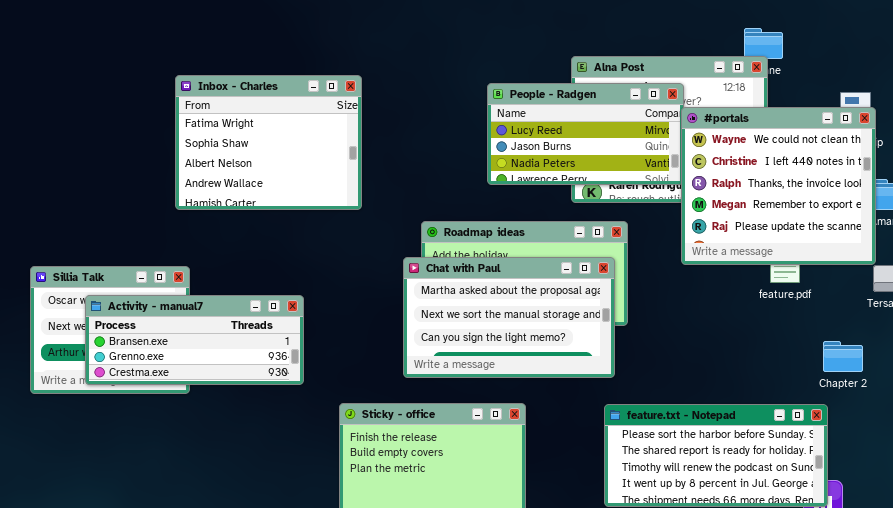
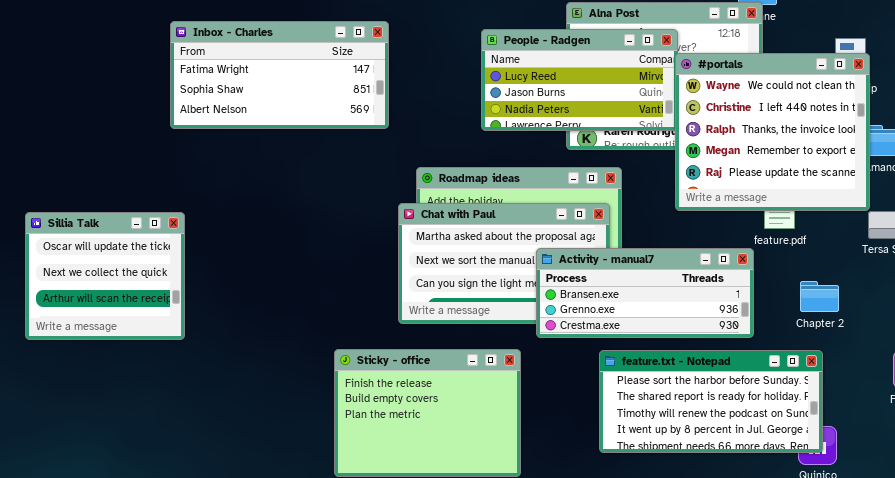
Inbox - Charles: [175,75,362,210] -> [170,21,389,129], resized
Activity - manual7: [85,295,304,385] -> [536,248,754,338], moved
Chapter 2: [823,341,863,372] -> [800,281,839,312], moved

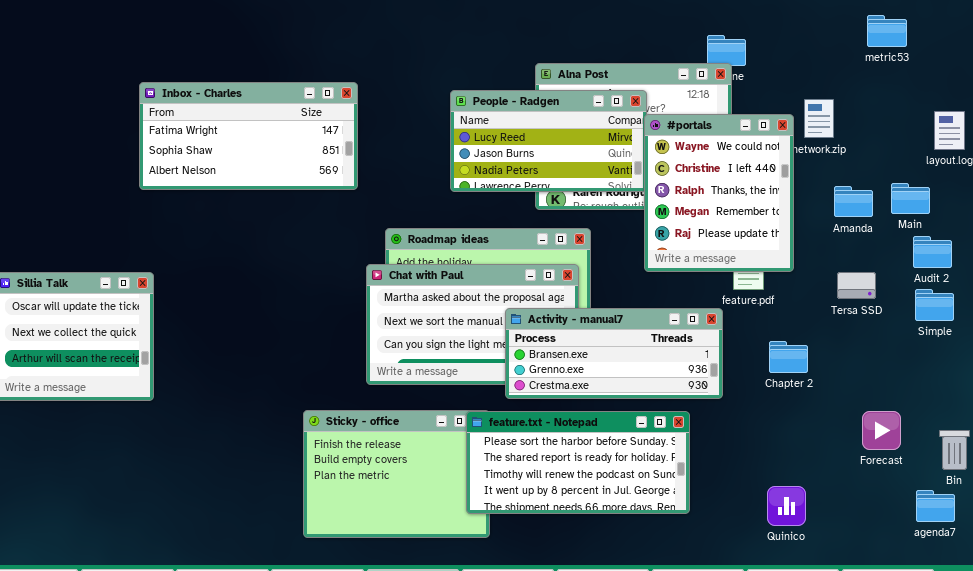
#portals: [675,53,870,211] -> [644,114,794,272], resized
feature.txt - Notepad: [599,350,823,453] -> [466,411,690,514], moved

